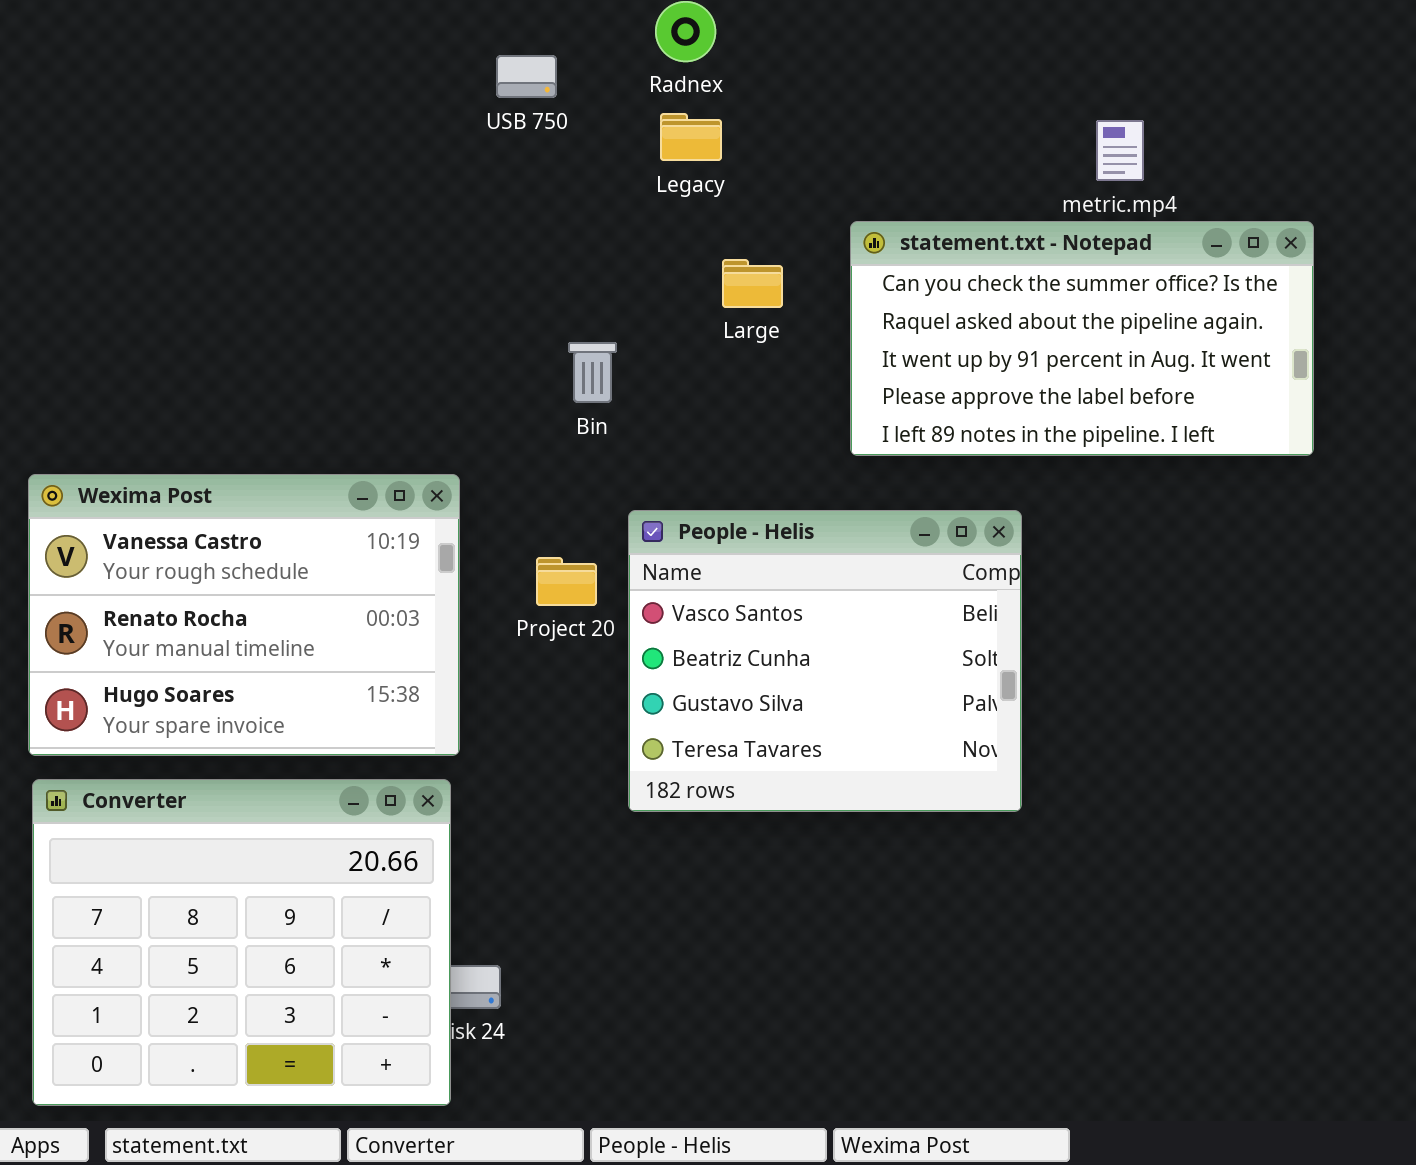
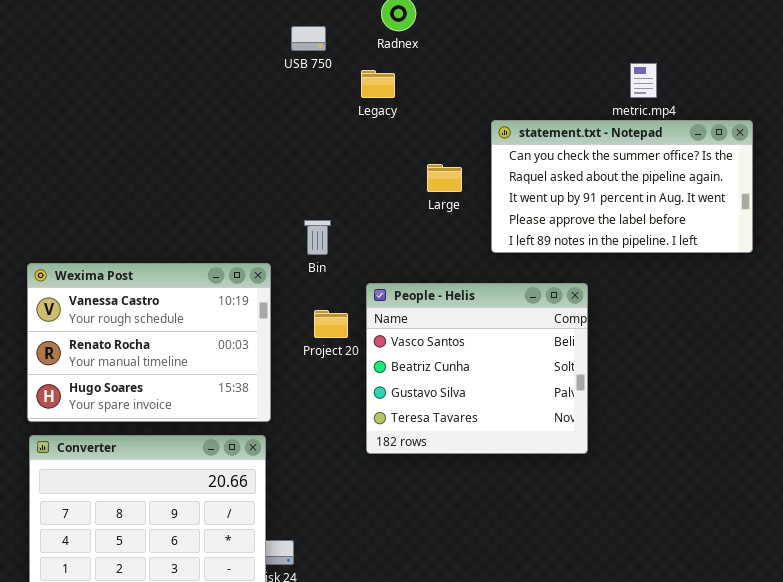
Legacy: [660,113,722,161] -> [361,70,395,98], moved
Large: [722,259,783,308] -> [427,164,462,192], moved
Bin: [568,342,617,403] -> [304,220,331,255], moved

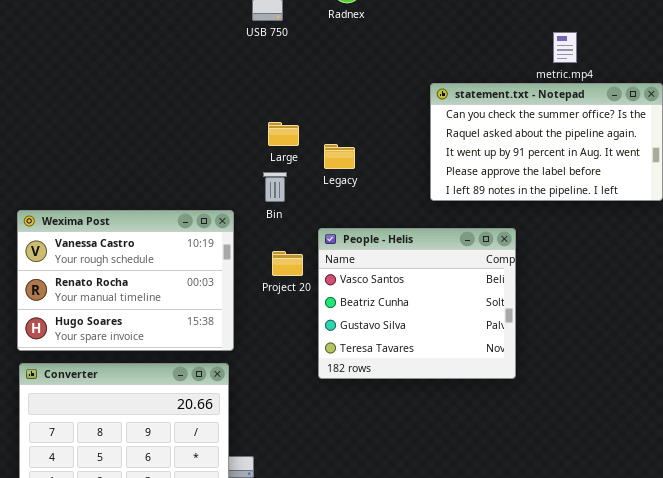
Legacy: [361,70,395,98] -> [324,144,355,169], moved
Large: [427,164,462,192] -> [268,122,299,146], moved

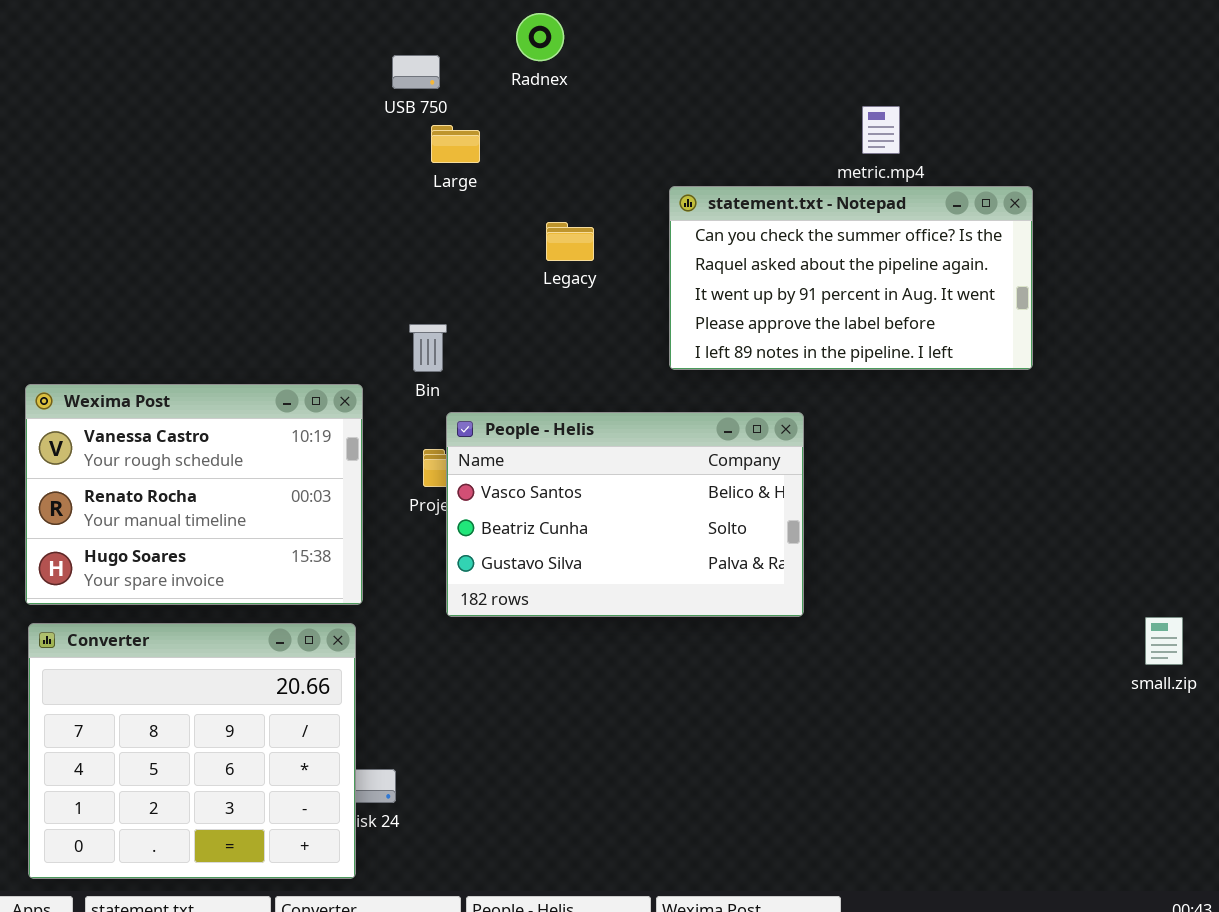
Large: [268,122,299,146] -> [431,125,480,163], moved
Legacy: [324,144,355,169] -> [546,222,594,261], moved
People - Helis: [318,228,516,379] -> [446,412,804,617], resized

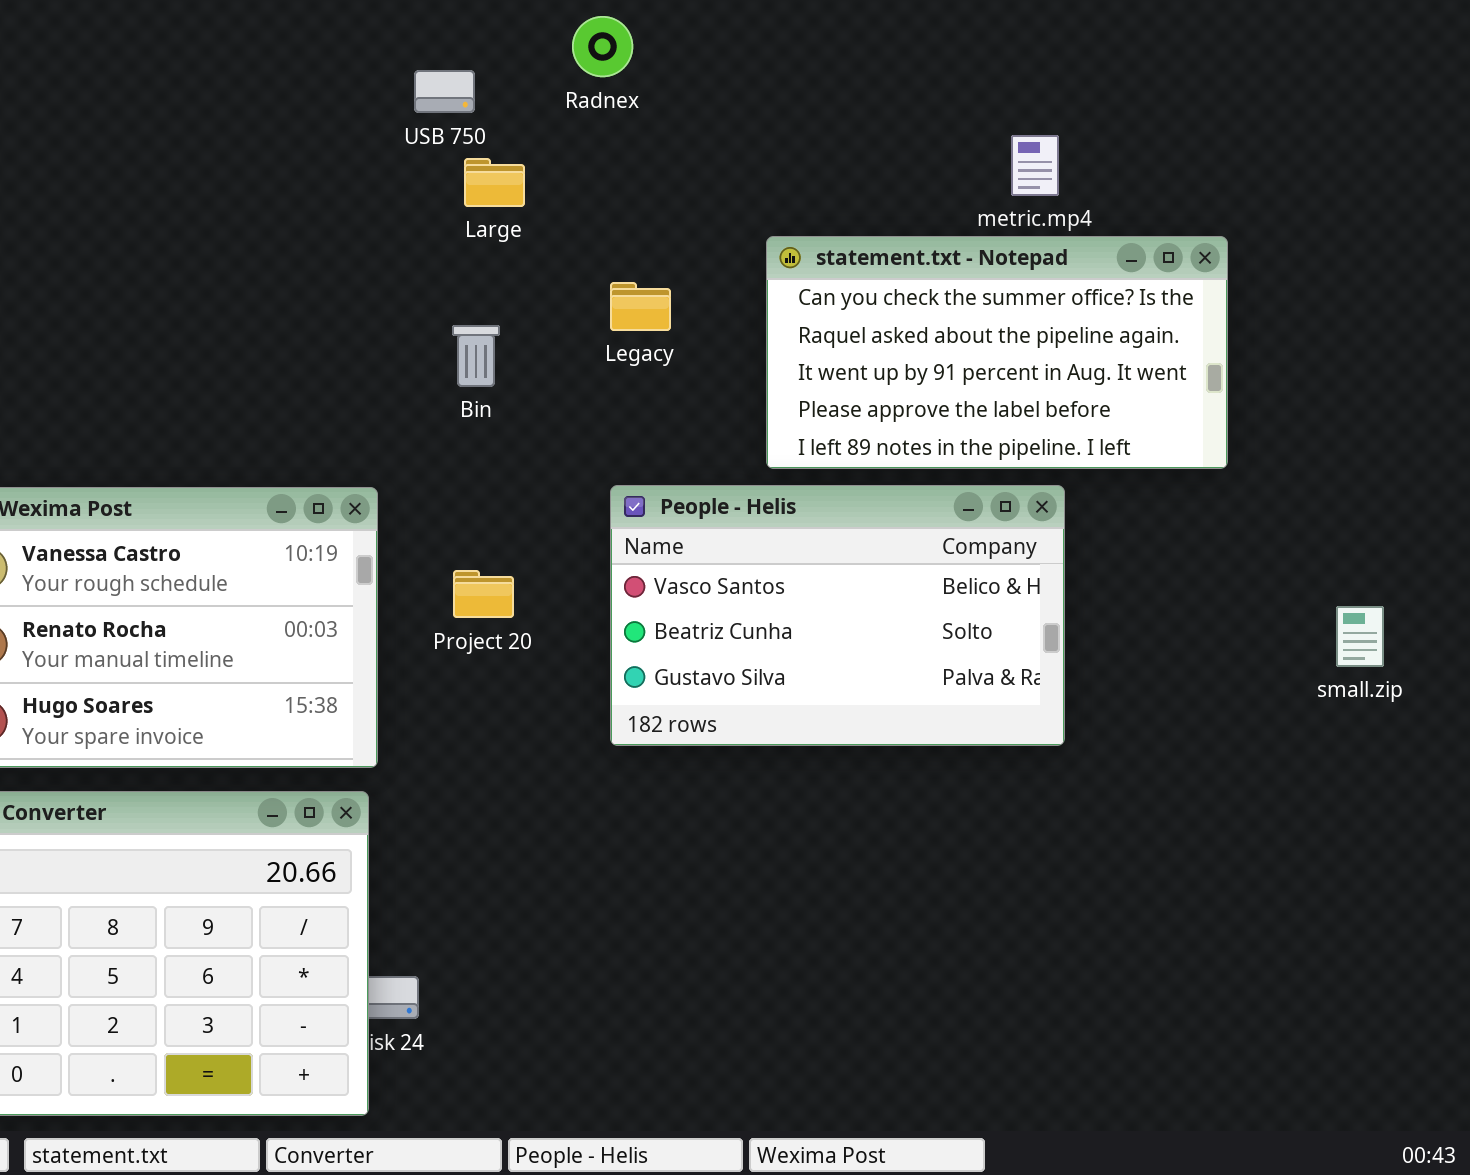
Bin: [409,324,447,372] -> [452,325,500,387], moved
People - Helis: [446,412,804,617] -> [610,485,1065,746], moved
small.zip: [1145,617,1183,665] -> [1336,606,1384,667], moved

